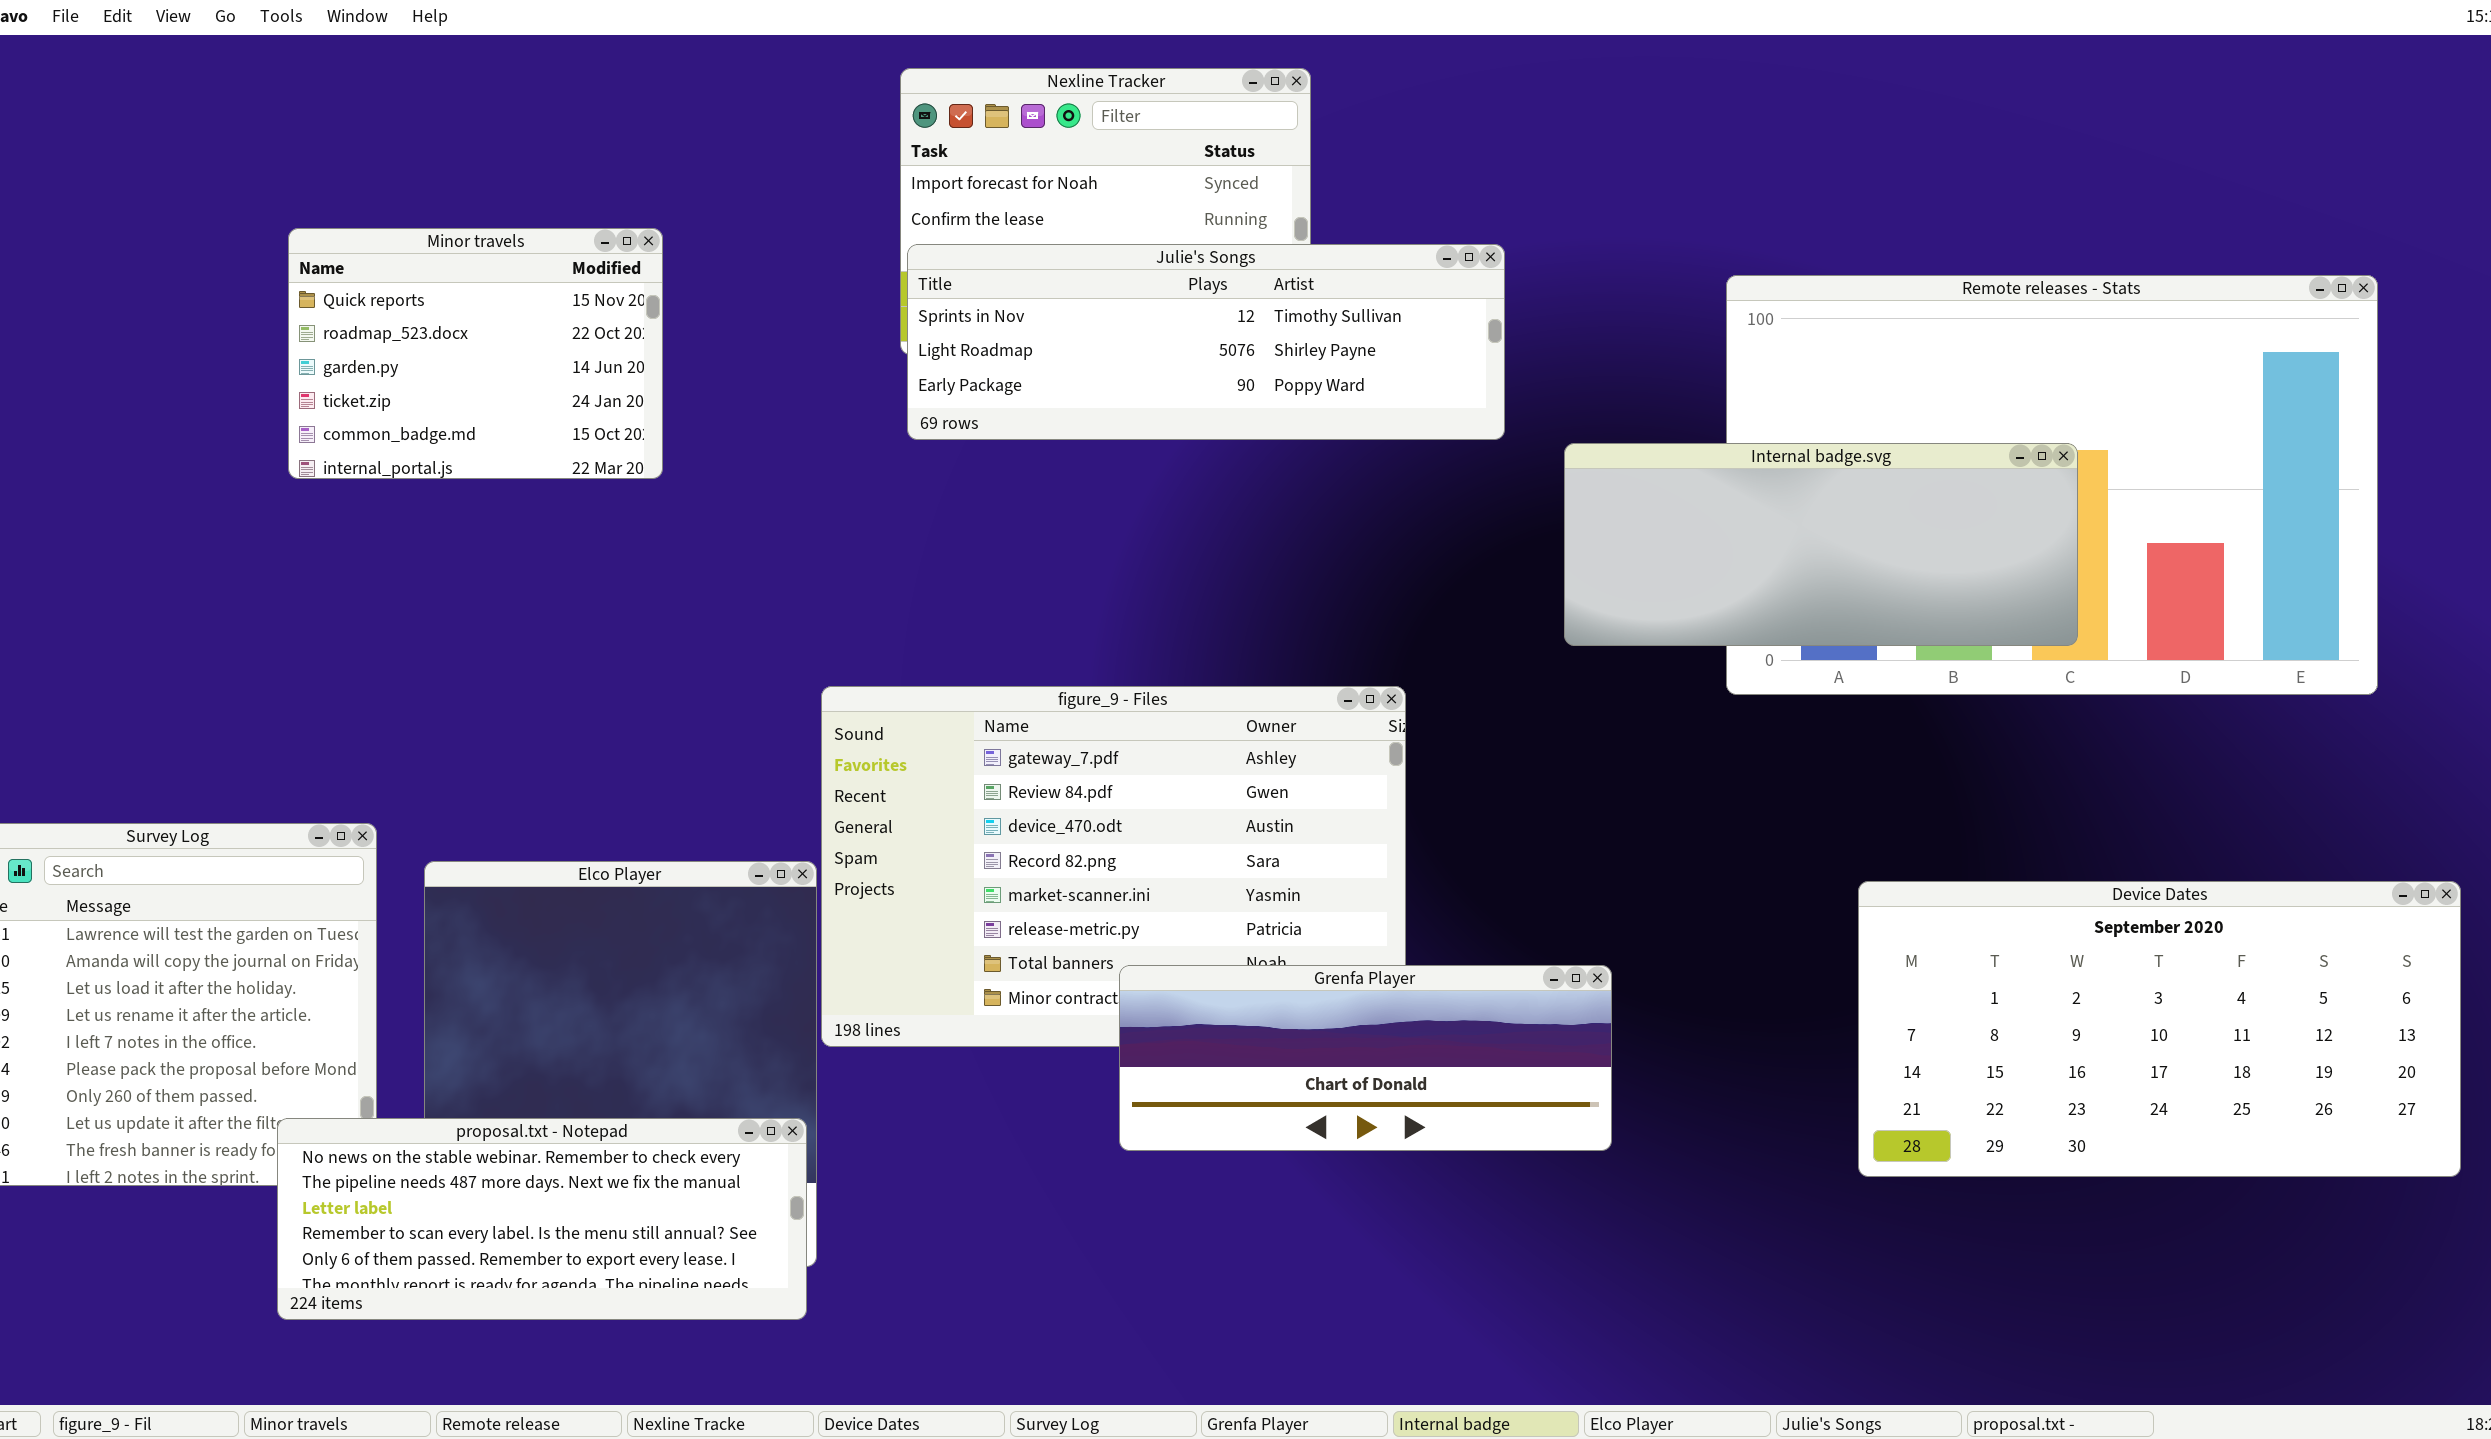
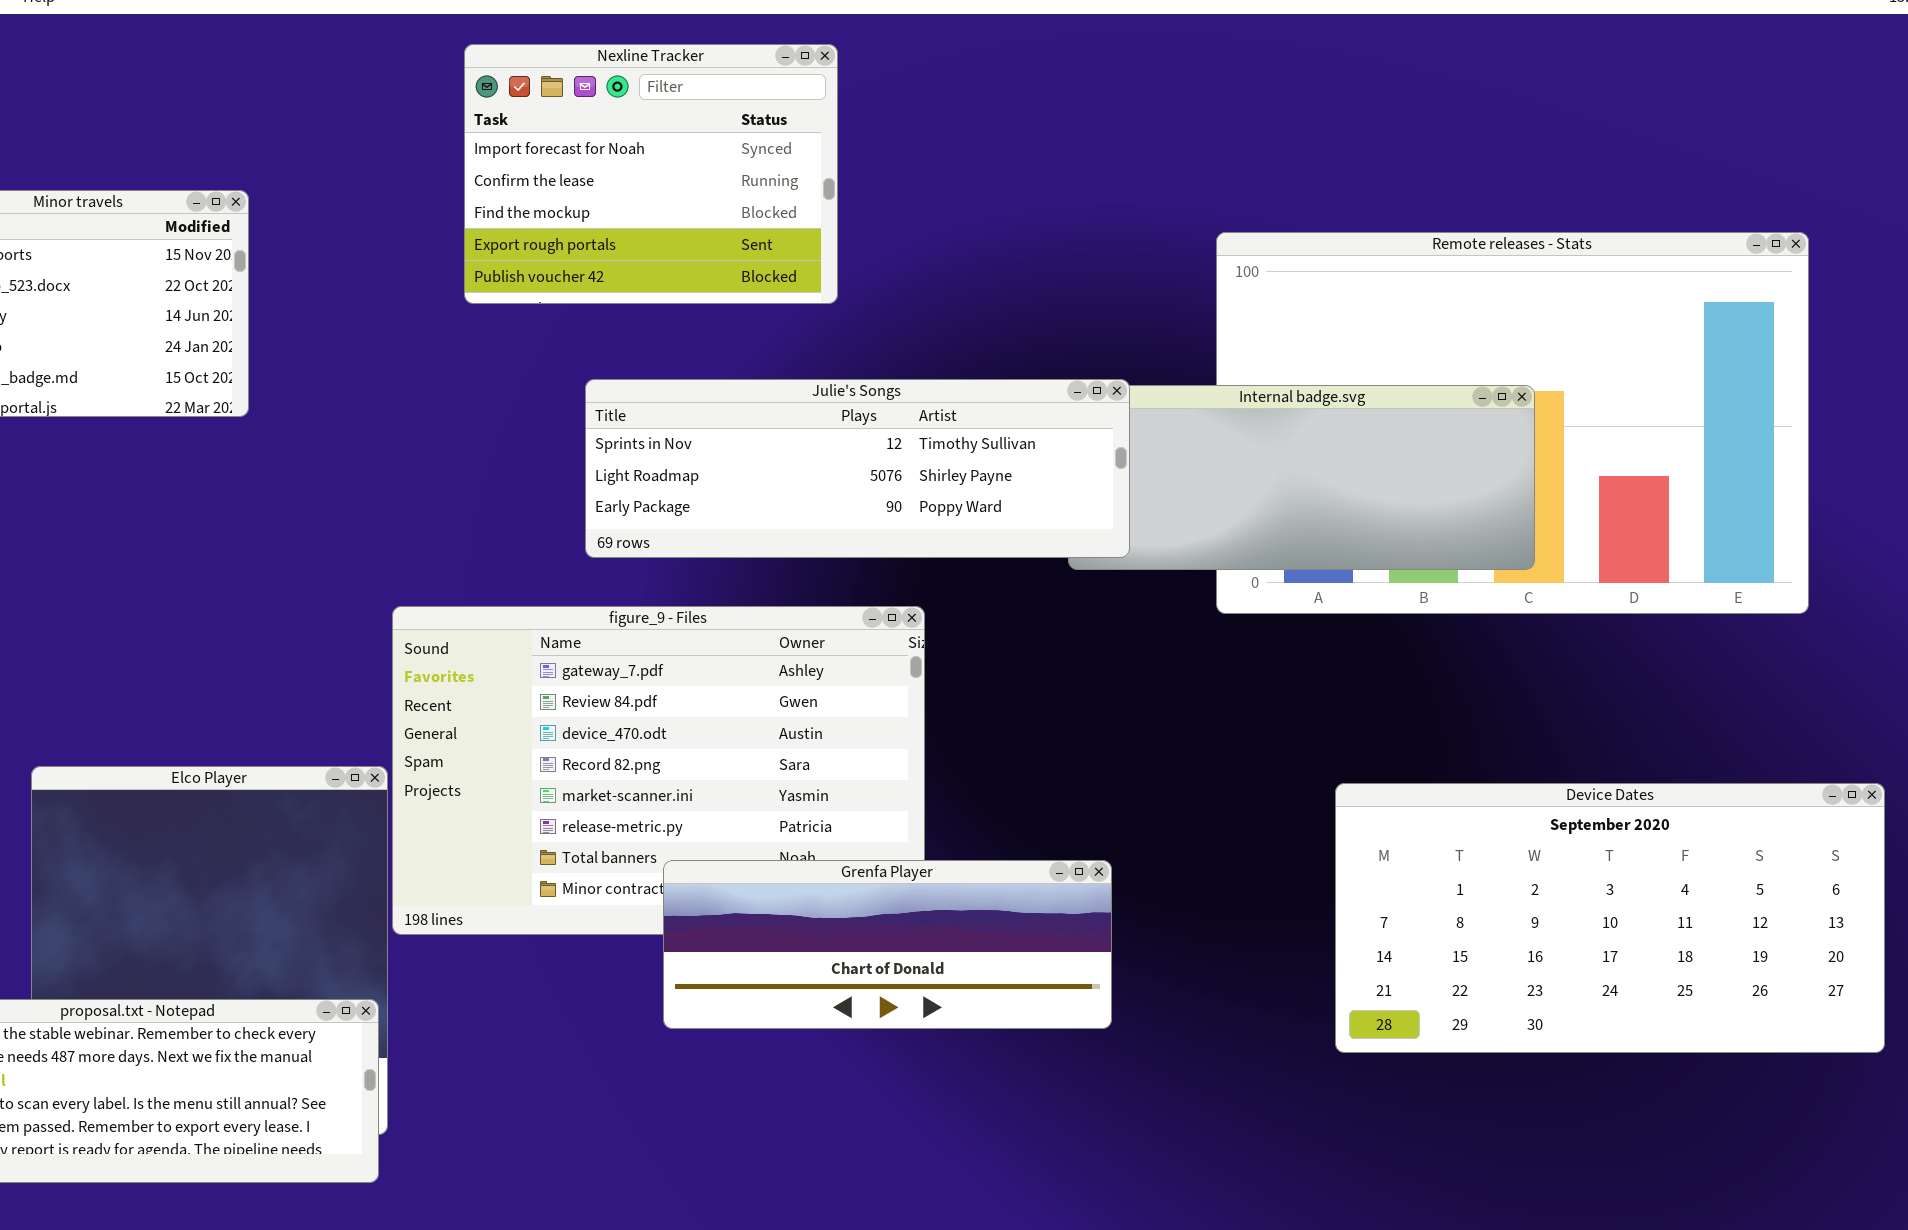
Julie's Songs: [907,244,1505,440] -> [585,379,1130,558], moved

